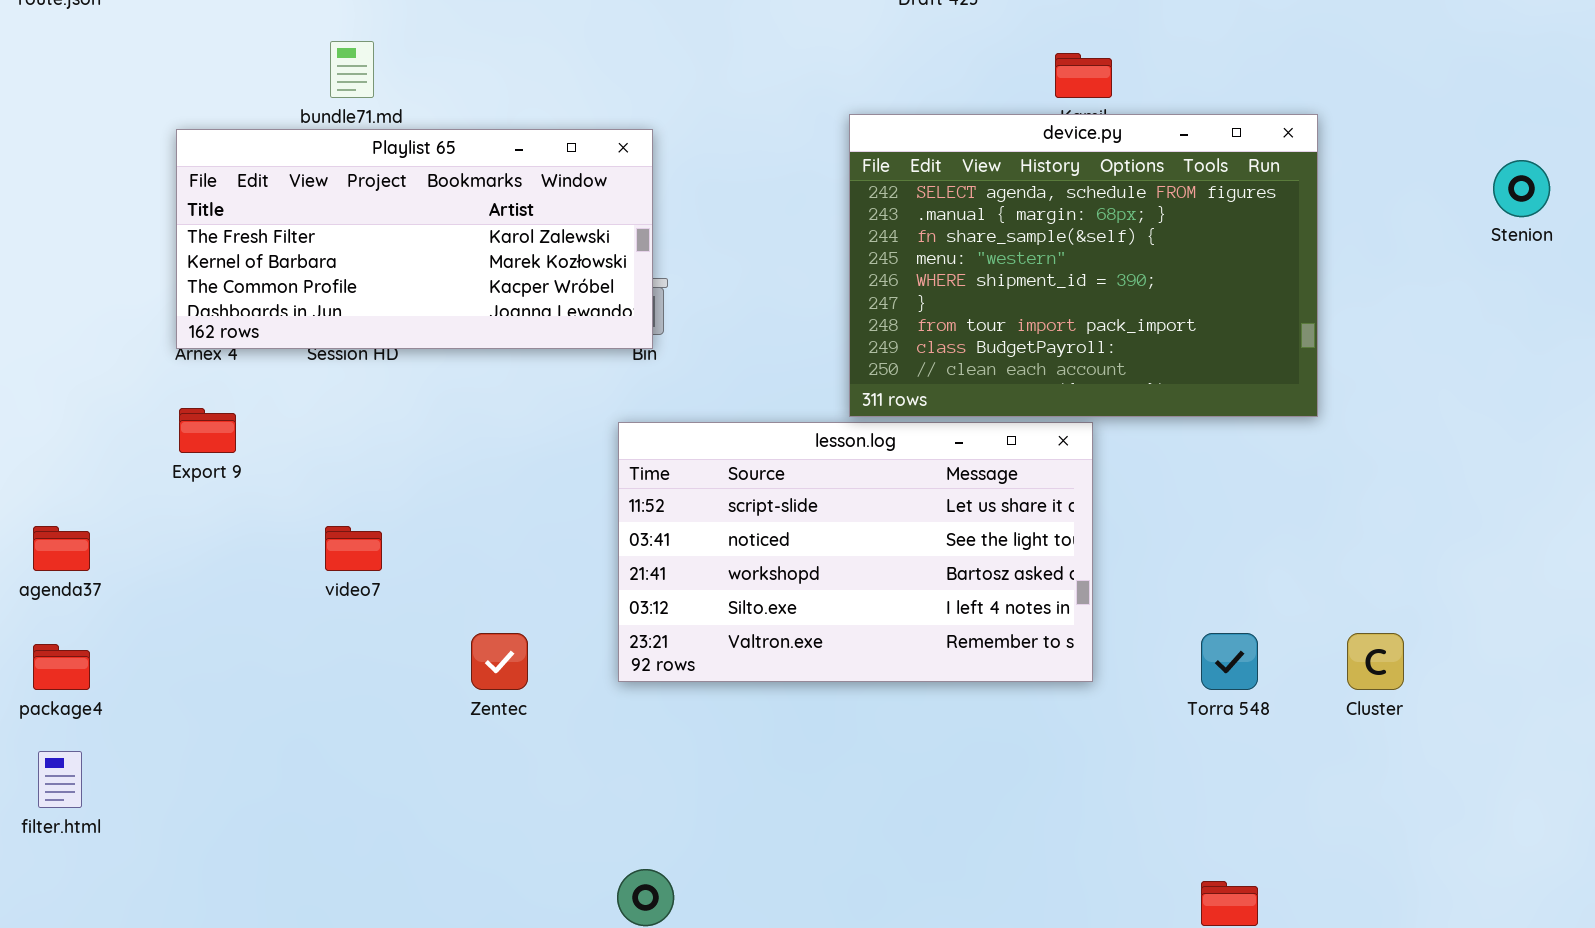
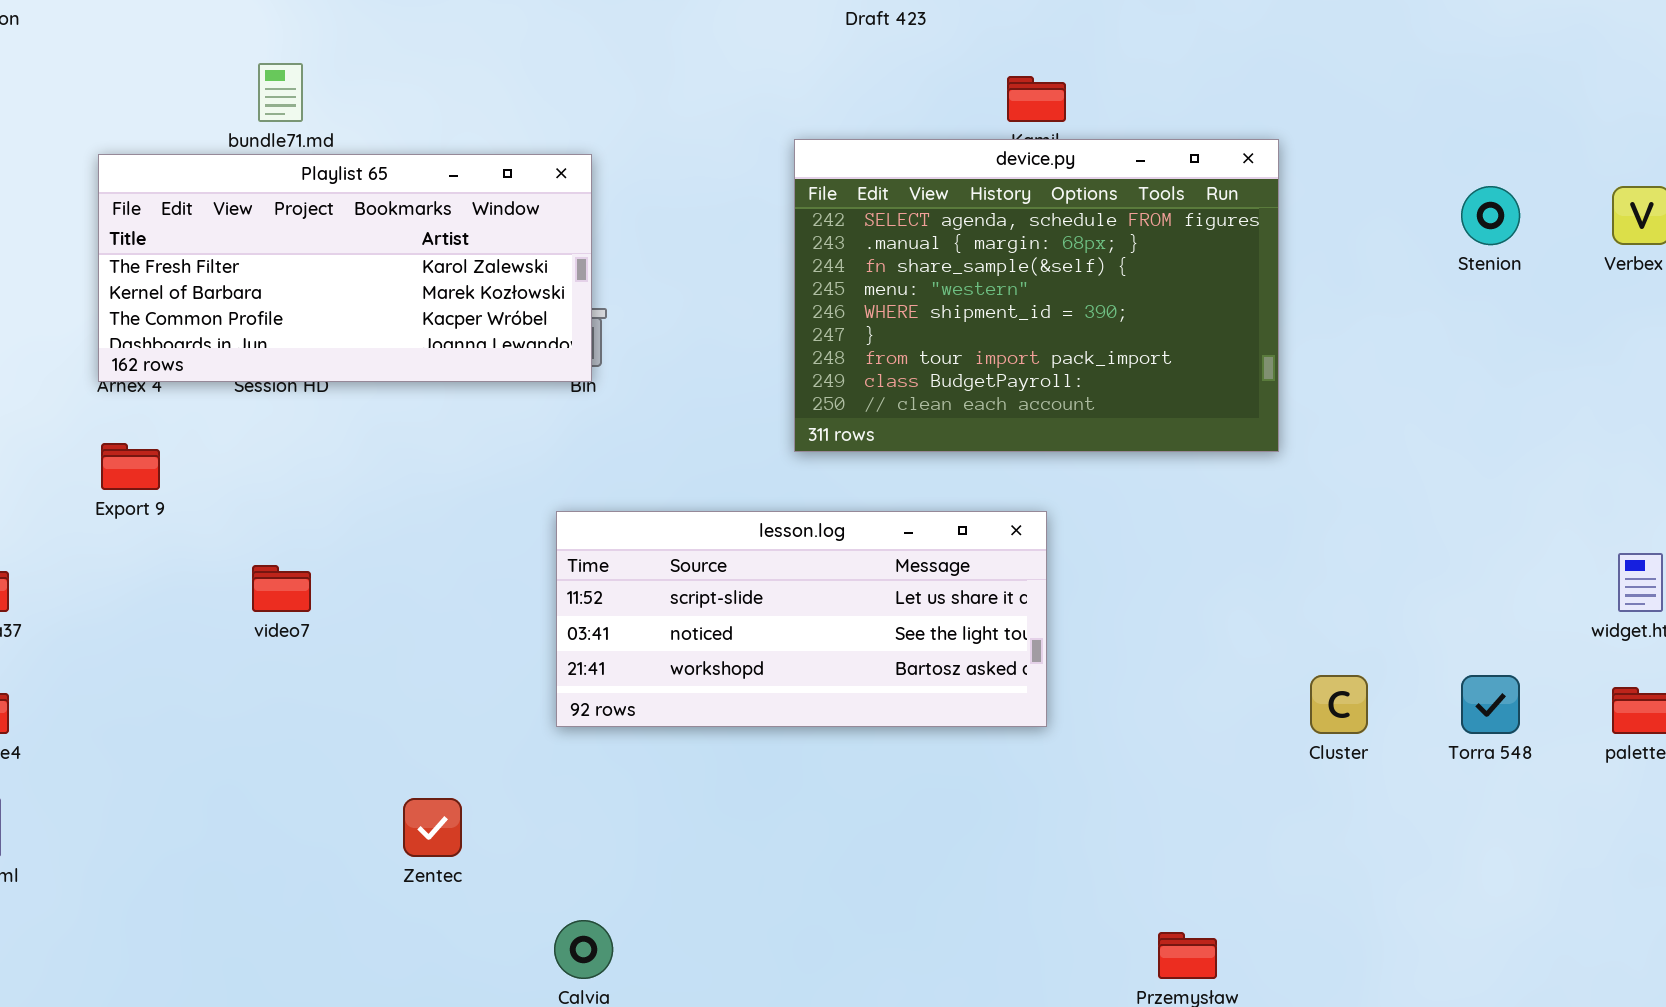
lesson.log: [618,422,1093,682] -> [556,511,1047,727], resized
Zentec: [471,633,528,690] -> [403,798,462,857], moved
Torra 548: [1201,633,1258,690] -> [1461,675,1520,734], moved

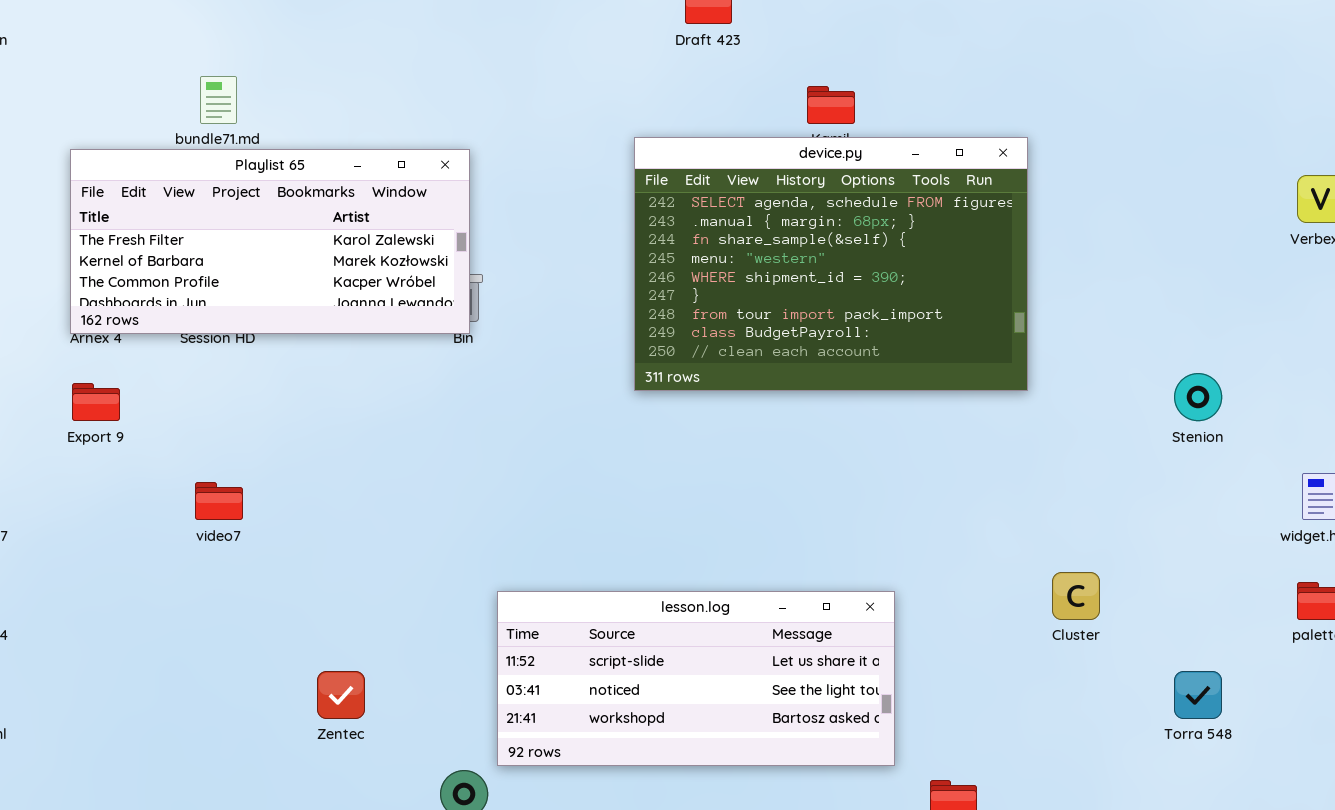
Stenion: [1461,186,1520,245] -> [1174,373,1222,421], moved
lesson.log: [556,511,1047,727] -> [497,591,895,766], moved
Torra 548: [1461,675,1520,734] -> [1174,671,1222,719], moved

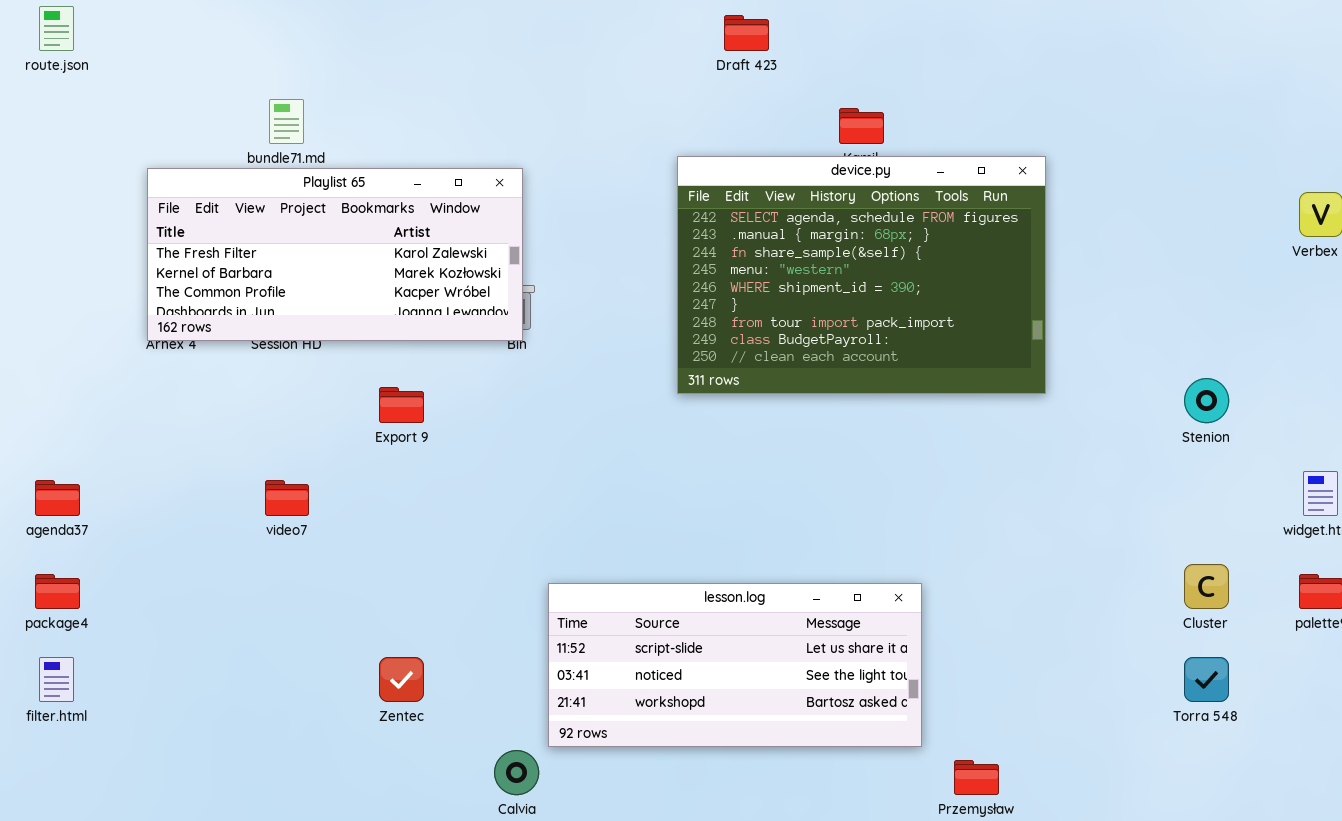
Export 9: [72,383,120,421] -> [379,387,424,423], moved
Cluster: [1052,572,1100,620] -> [1184,564,1229,609], moved

